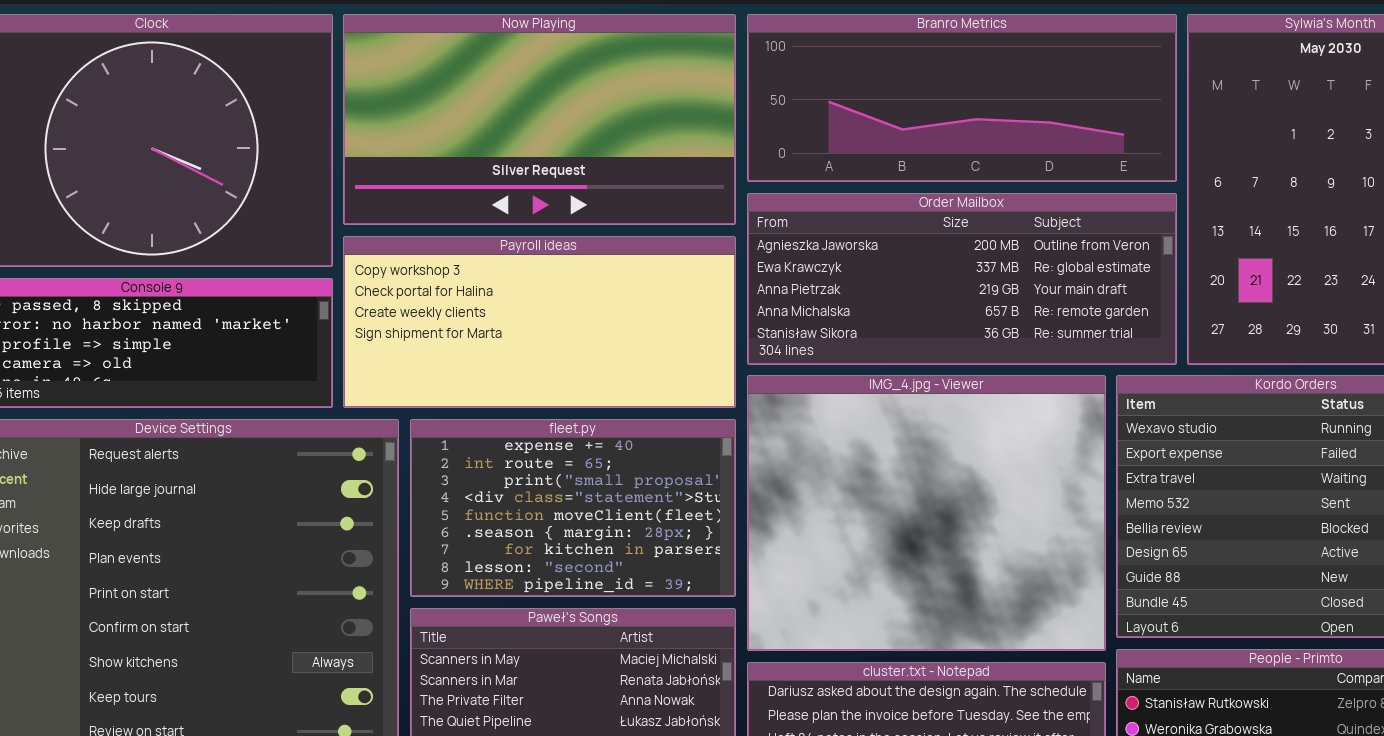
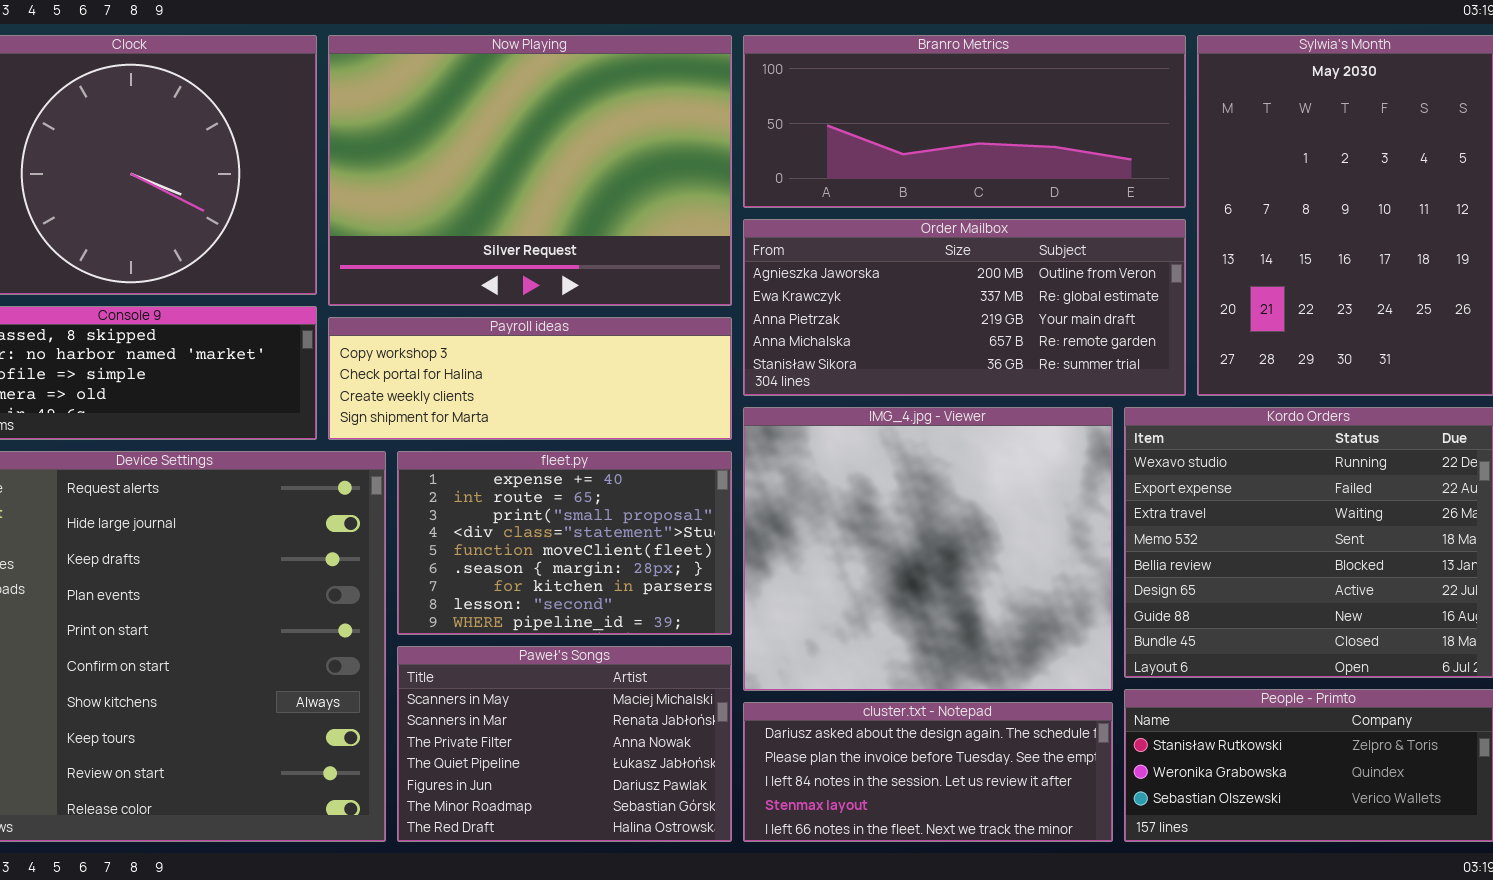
Now Playing: [343,14,736,225] -> [328,35,732,306], resized
Payroll ideas: [343,236,736,408] -> [328,317,732,440], resized

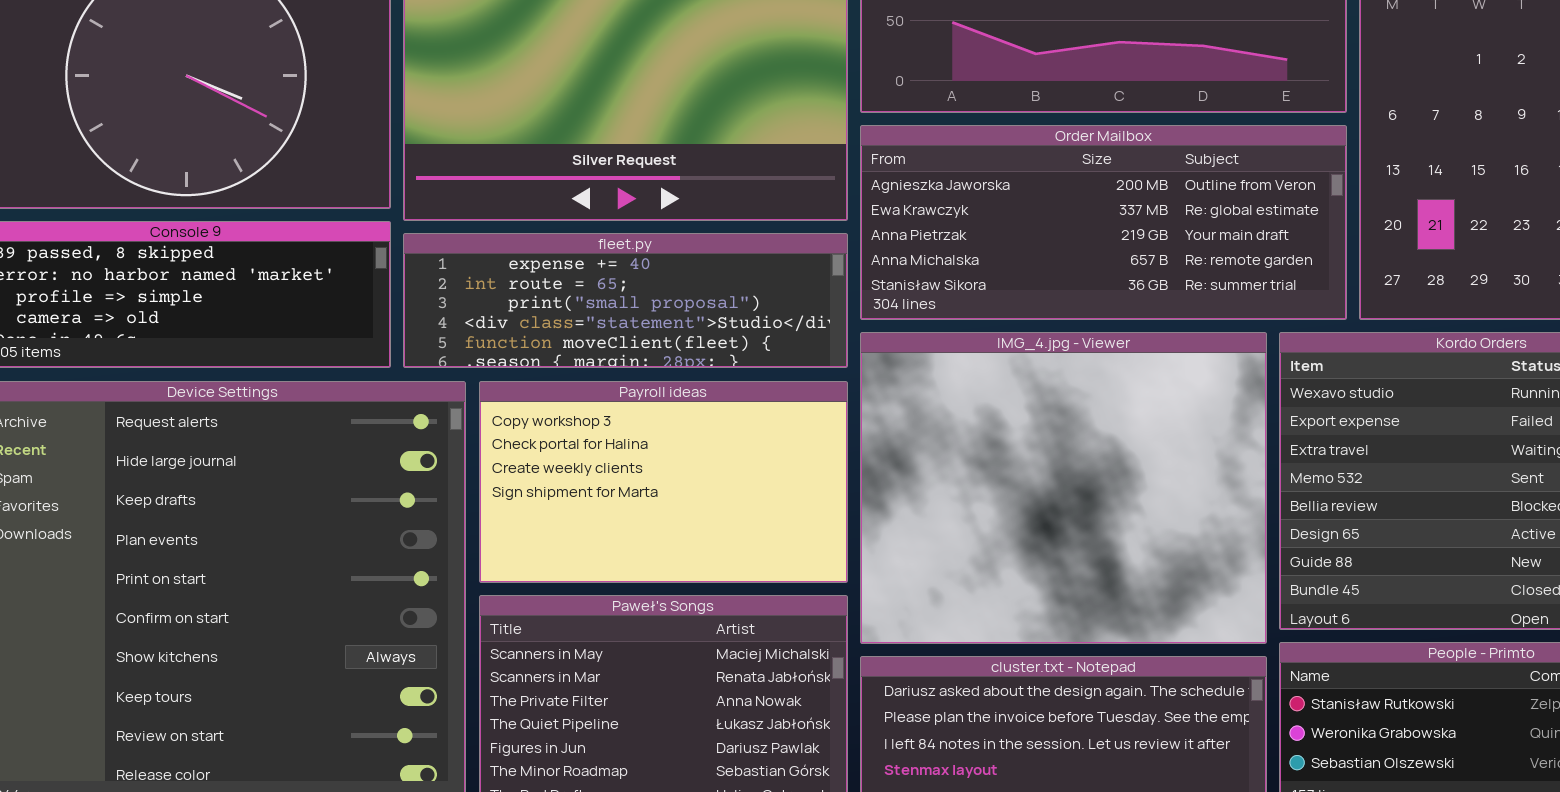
Payroll ideas: [328,317,732,440] -> [479,381,848,583], moved, resized
fleet.py: [397,451,732,635] -> [403,233,848,368], moved, resized

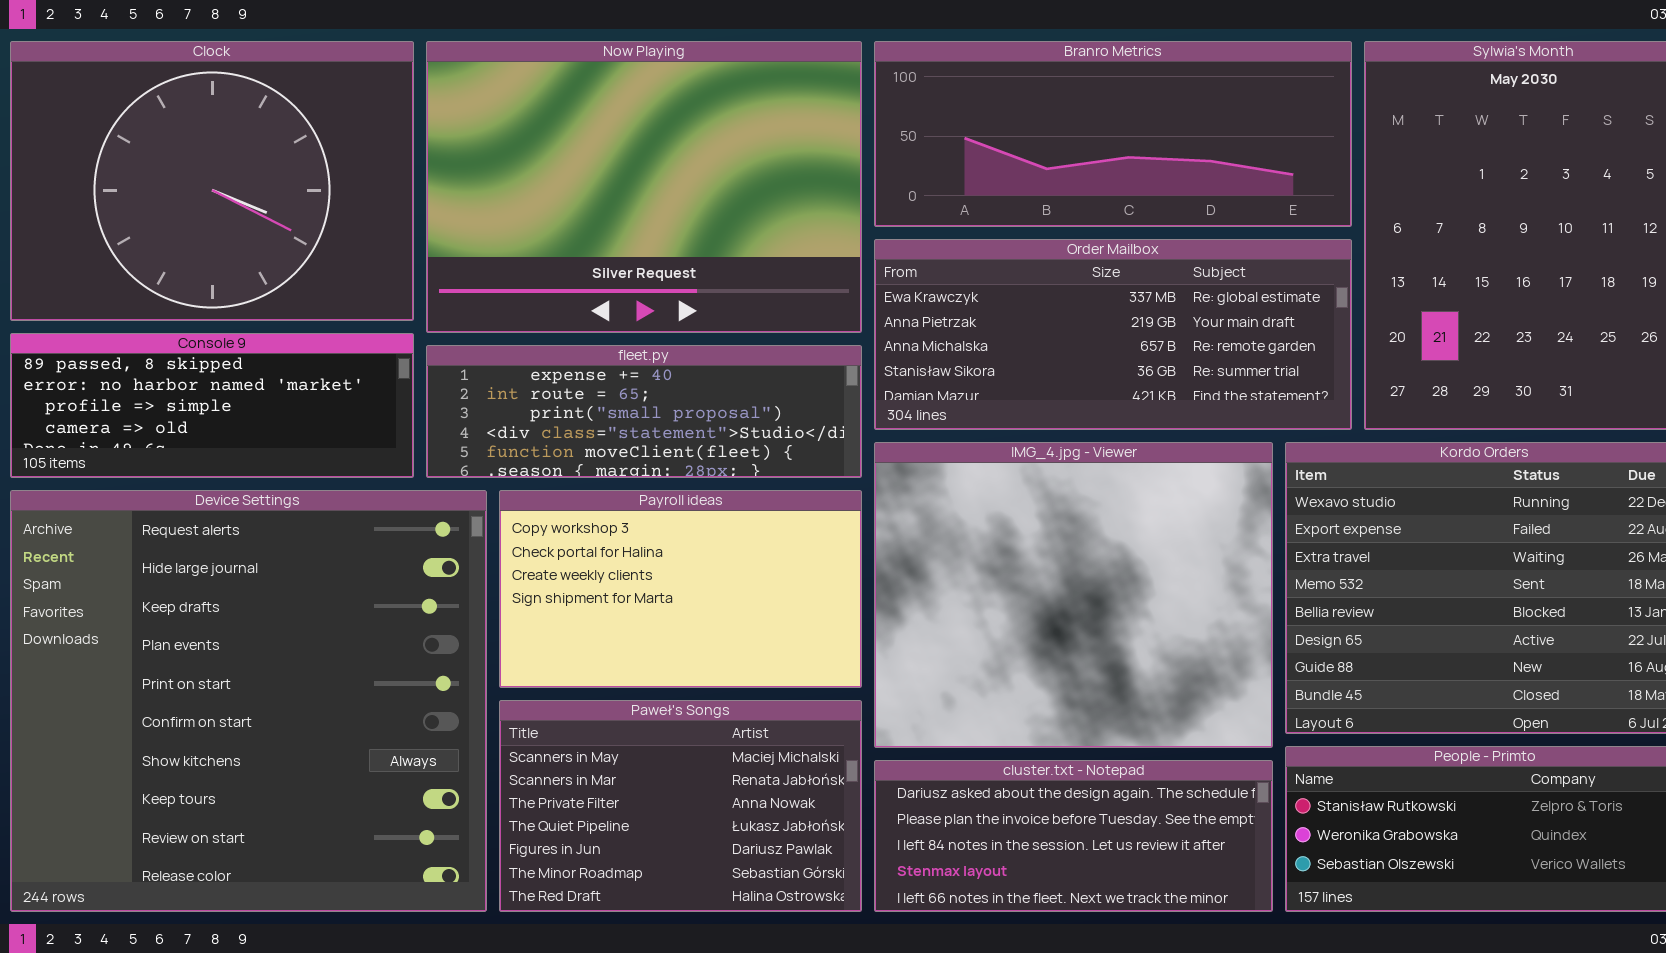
Order Mailbox: [860,125,1347,320] -> [874,239,1352,430], scrolled down 1 row

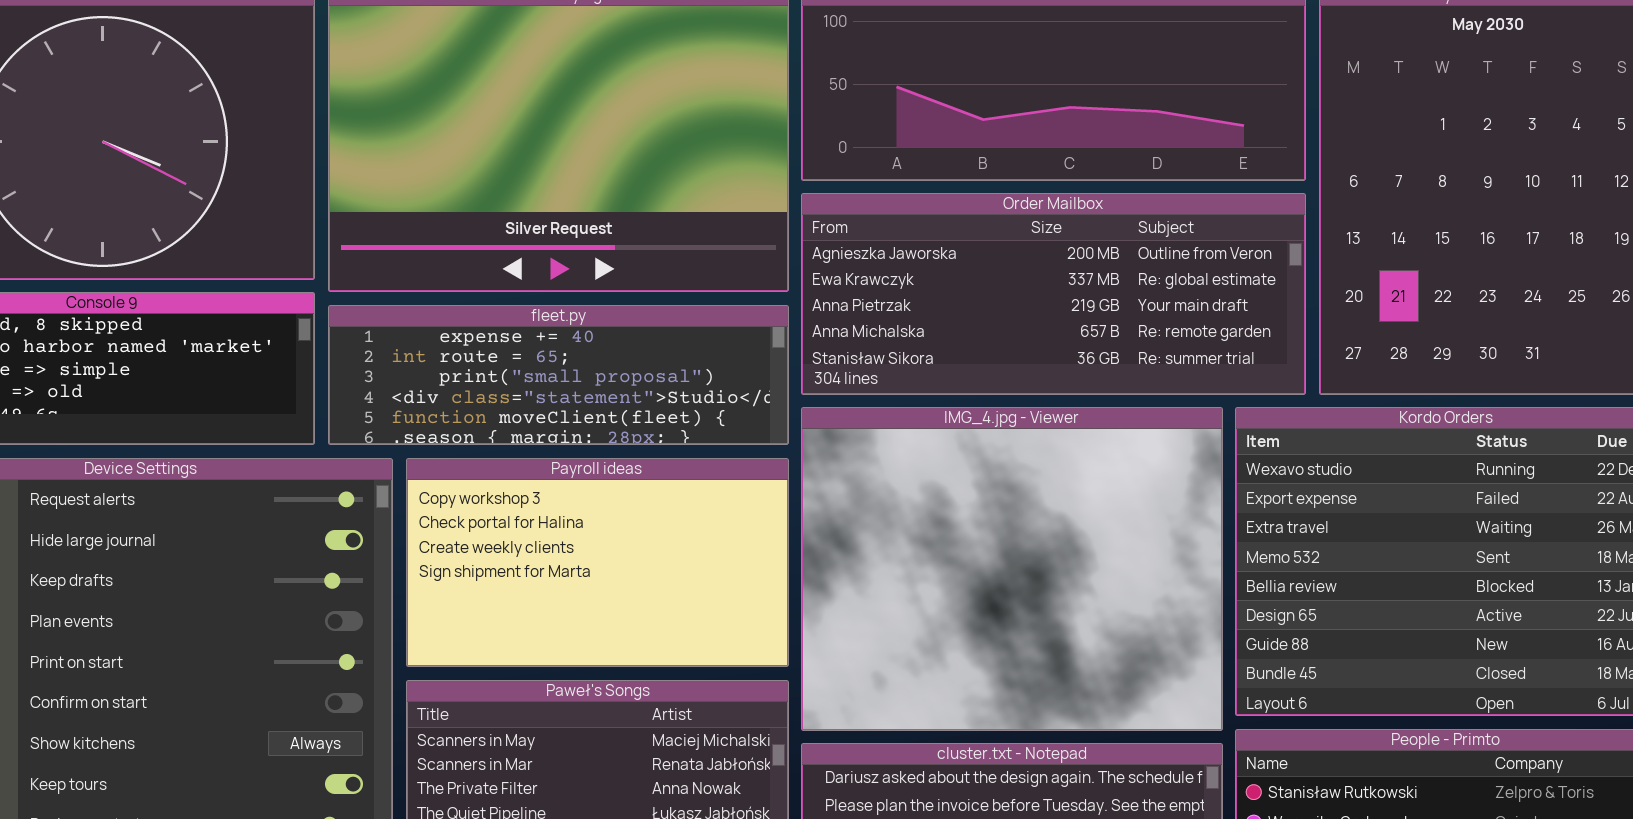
Order Mailbox: [874,239,1352,430] -> [801,193,1306,395], scrolled up 1 row

